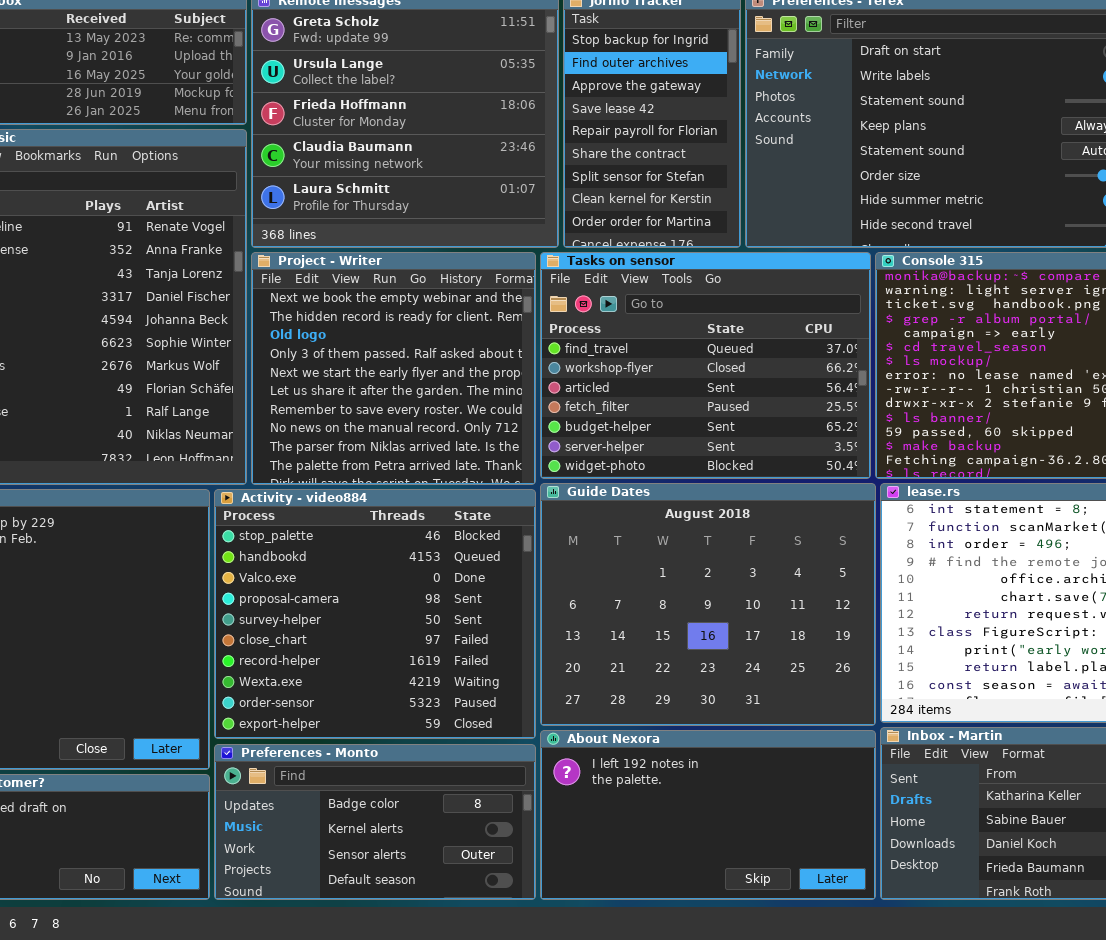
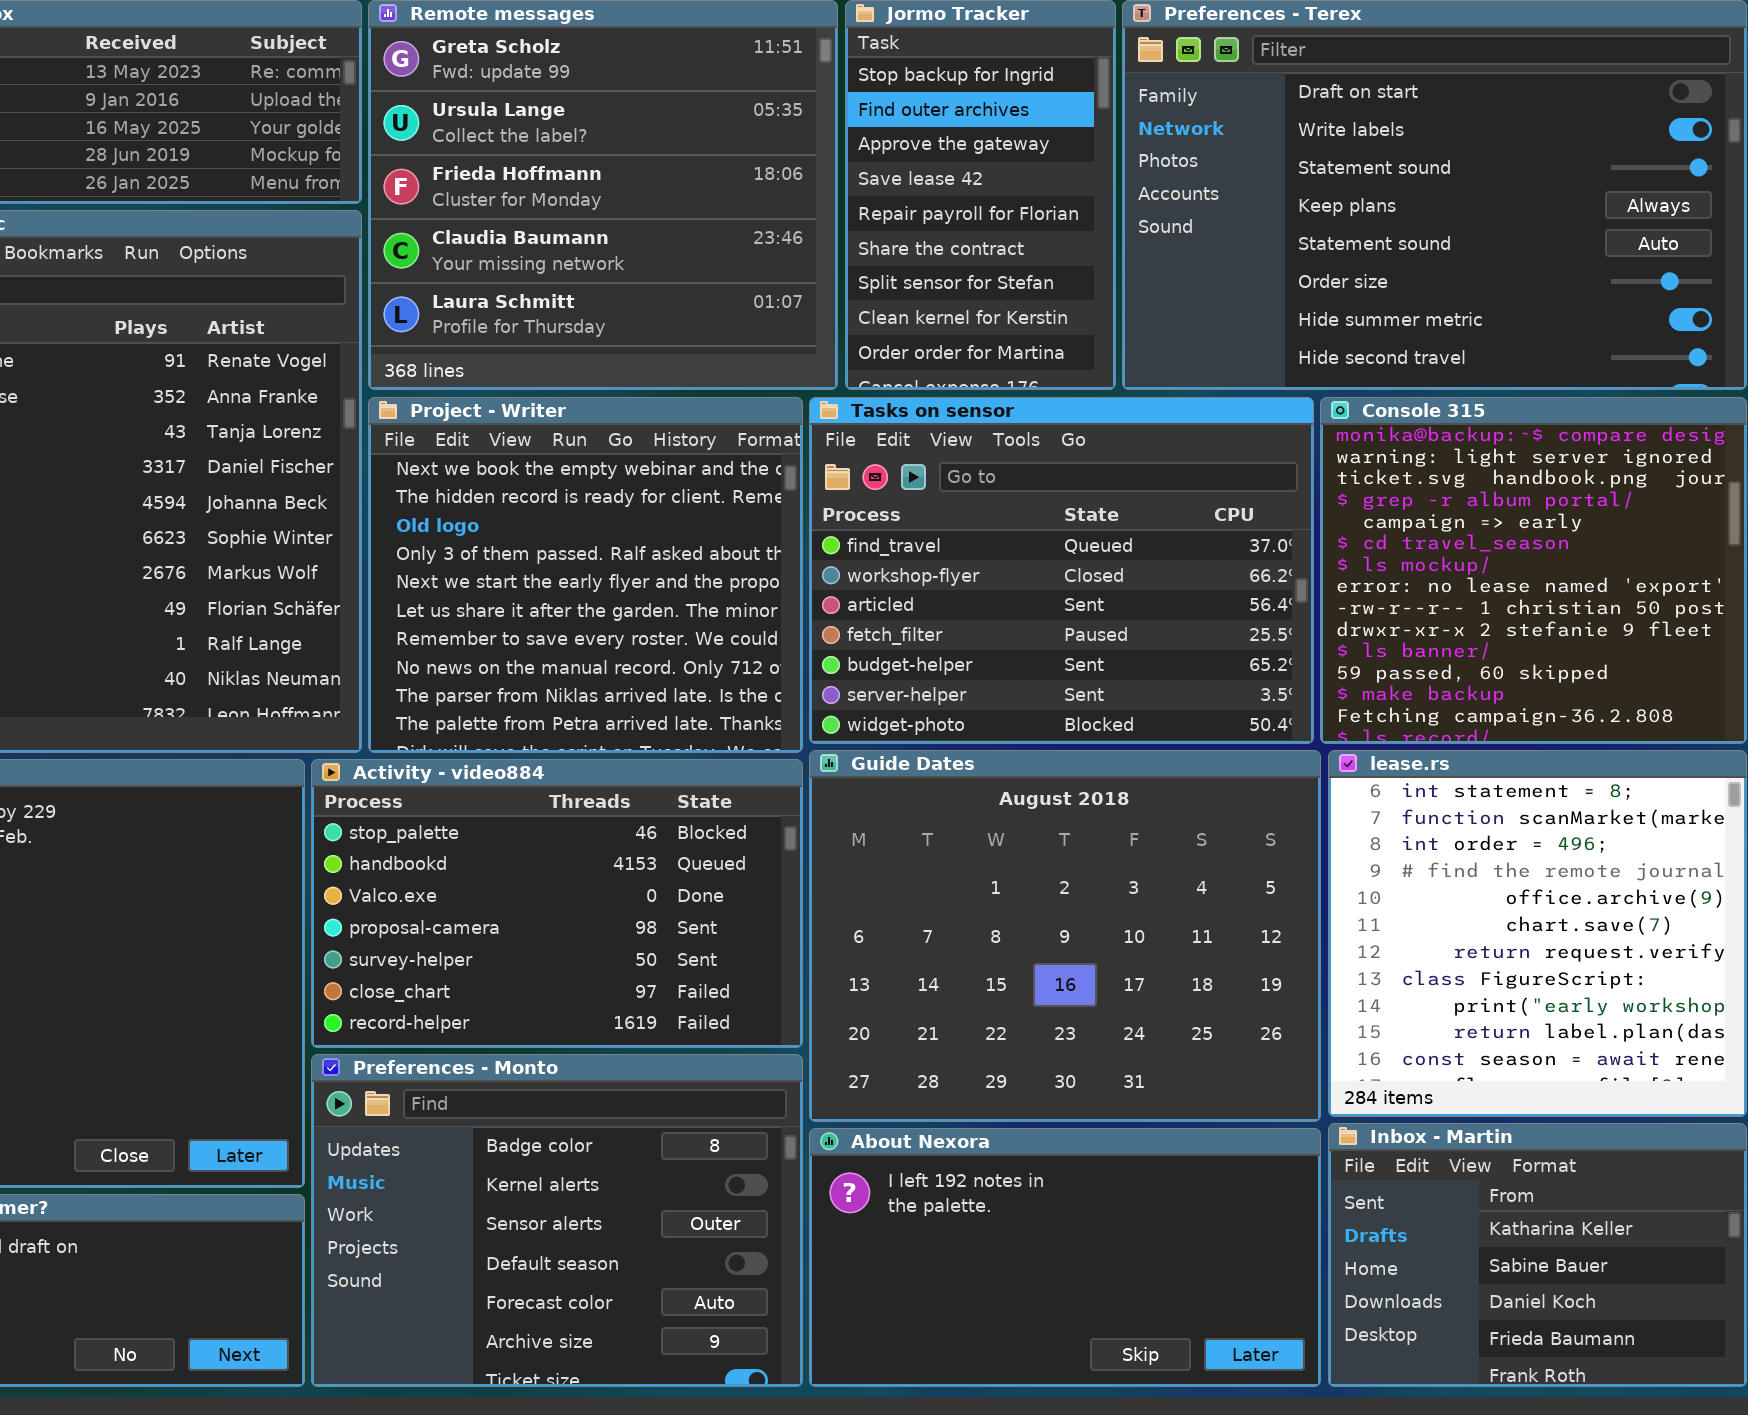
Activity - video884: [214,489,536,739] -> [311,759,803,1048], resized
Preferences - Monto: [214,744,536,900] -> [311,1054,803,1387], resized

